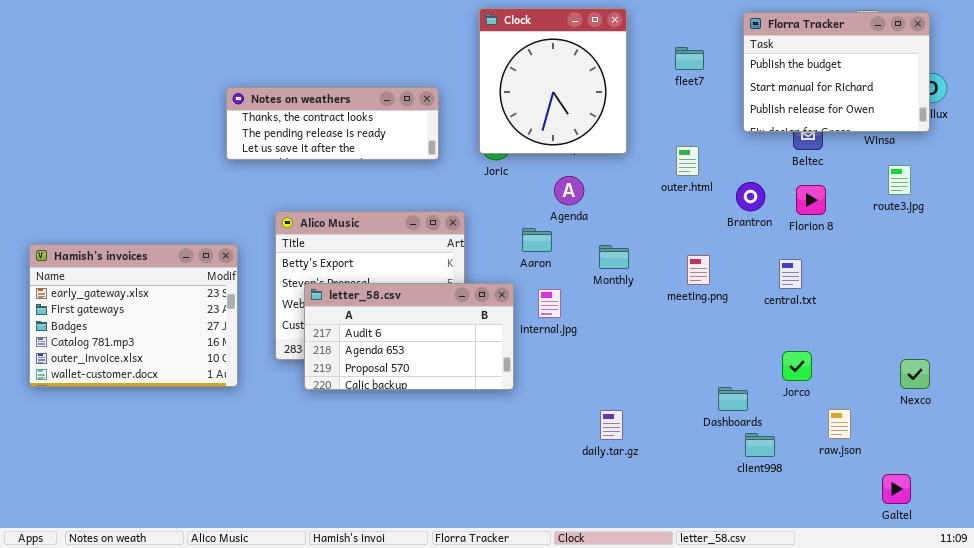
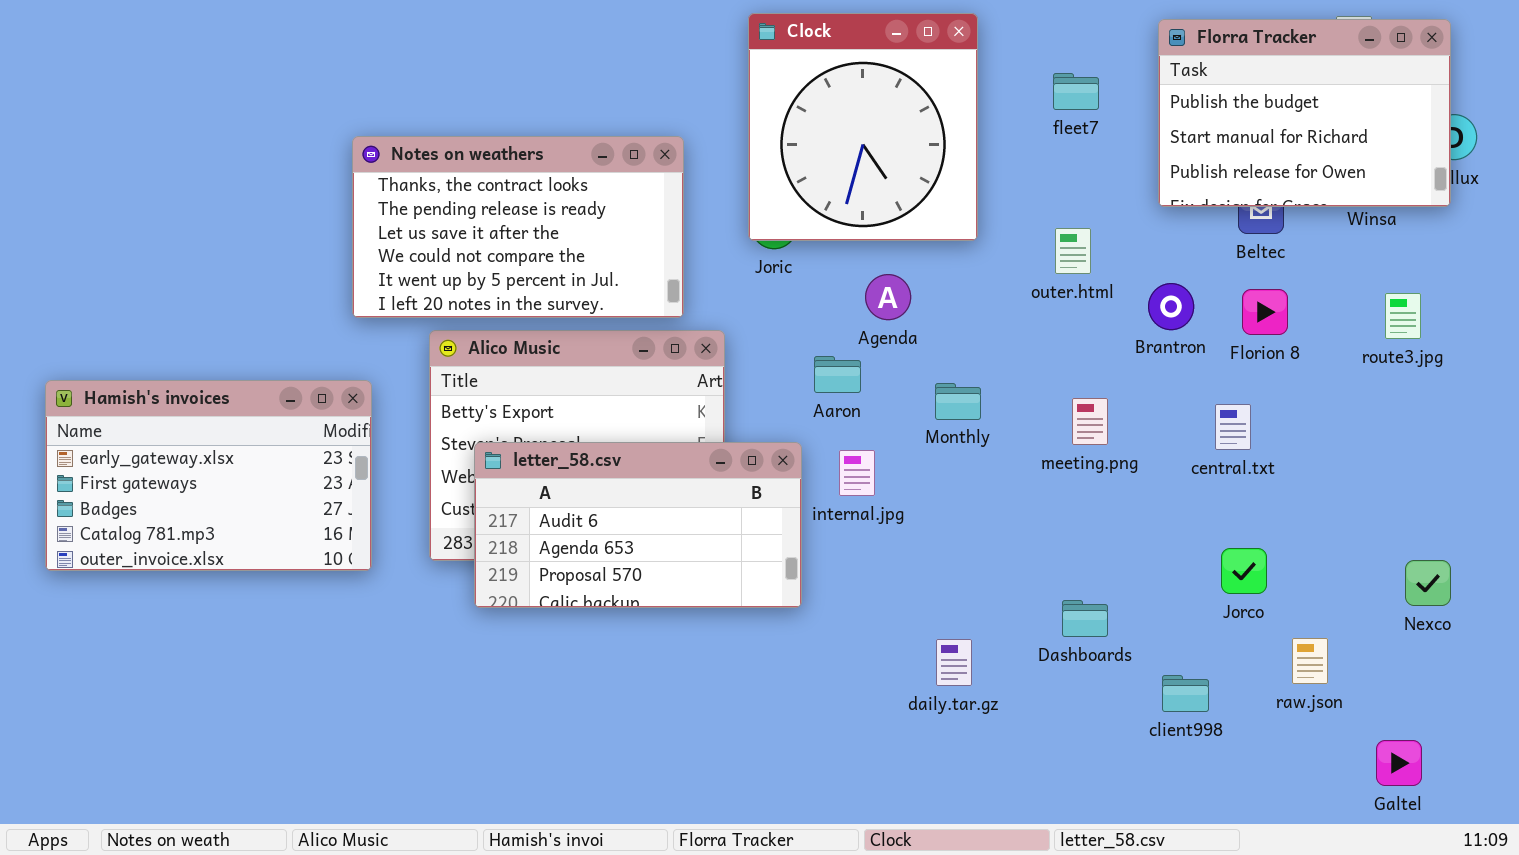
Notes on weathers: [226,87,439,160] -> [352,136,684,318], resized
route3.jpg: [888,165,911,195] -> [1385,293,1421,339], moved
Hamish's invoices: [29,244,238,387] -> [45,380,372,571], resized
Dashboards: [718,387,748,411] -> [1062,600,1108,637], moved

